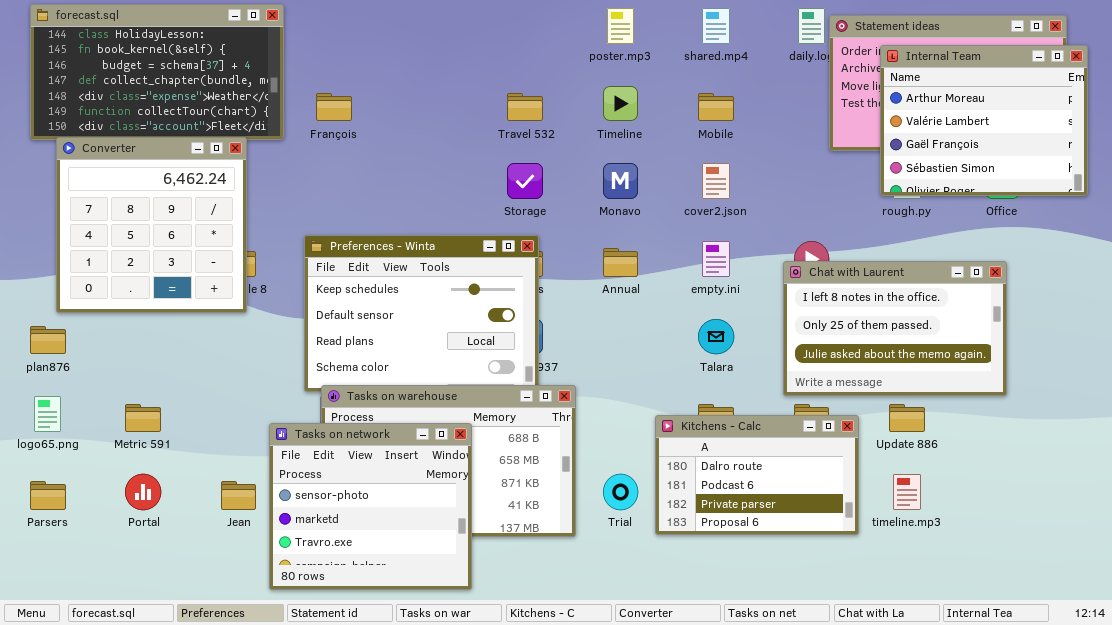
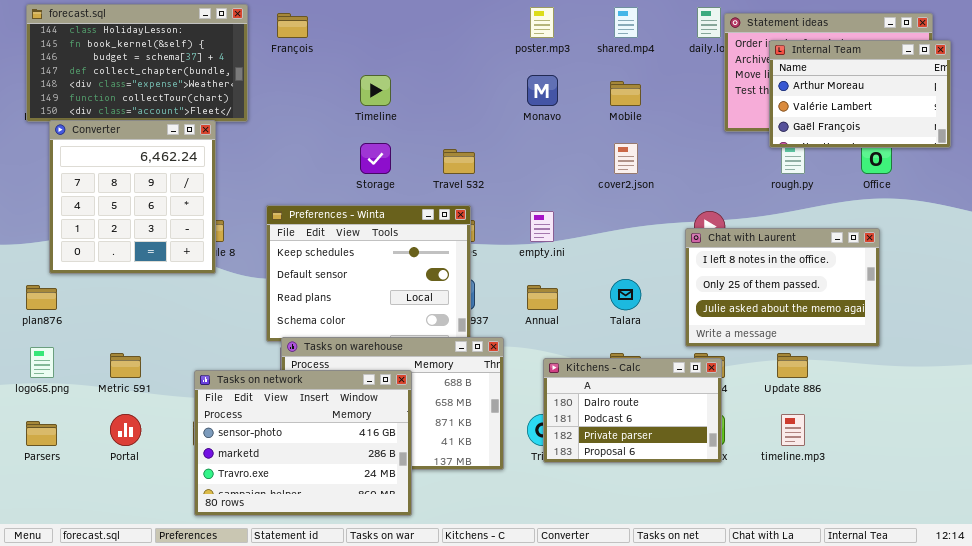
Internal Team: [880,45,1088,196] -> [769,40,951,148], resized
Timeline: [603,86,638,121] -> [360,75,391,106], moved
François: [316,93,352,121] -> [277,13,308,38], moved
Travel 532: [507,93,543,121] -> [443,149,475,174], moved
Storage: [507,163,543,199] -> [360,143,391,174], moved
Monavo: [603,163,638,199] -> [527,75,558,106], moved
empty.ini: [702,241,730,277] -> [530,211,554,242], moved
Annual: [603,248,638,277] -> [527,285,558,310], moved
Kitchens - Calc: [655,415,859,535] -> [543,358,722,463], moved
Tasks on network: [269,423,472,590] -> [194,370,412,516], resized

